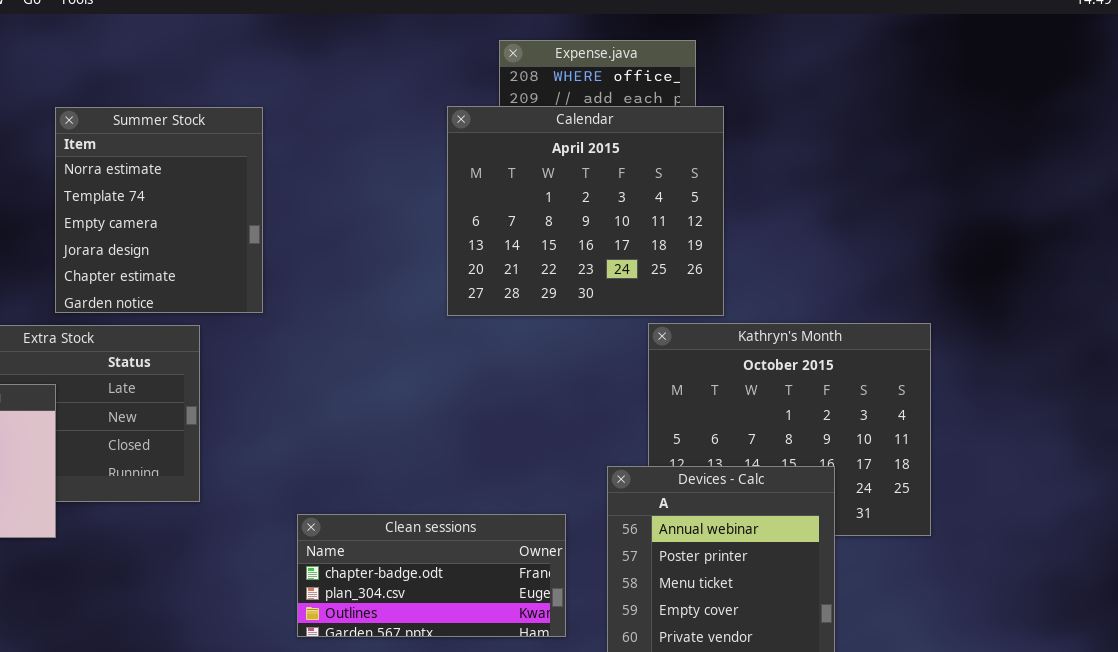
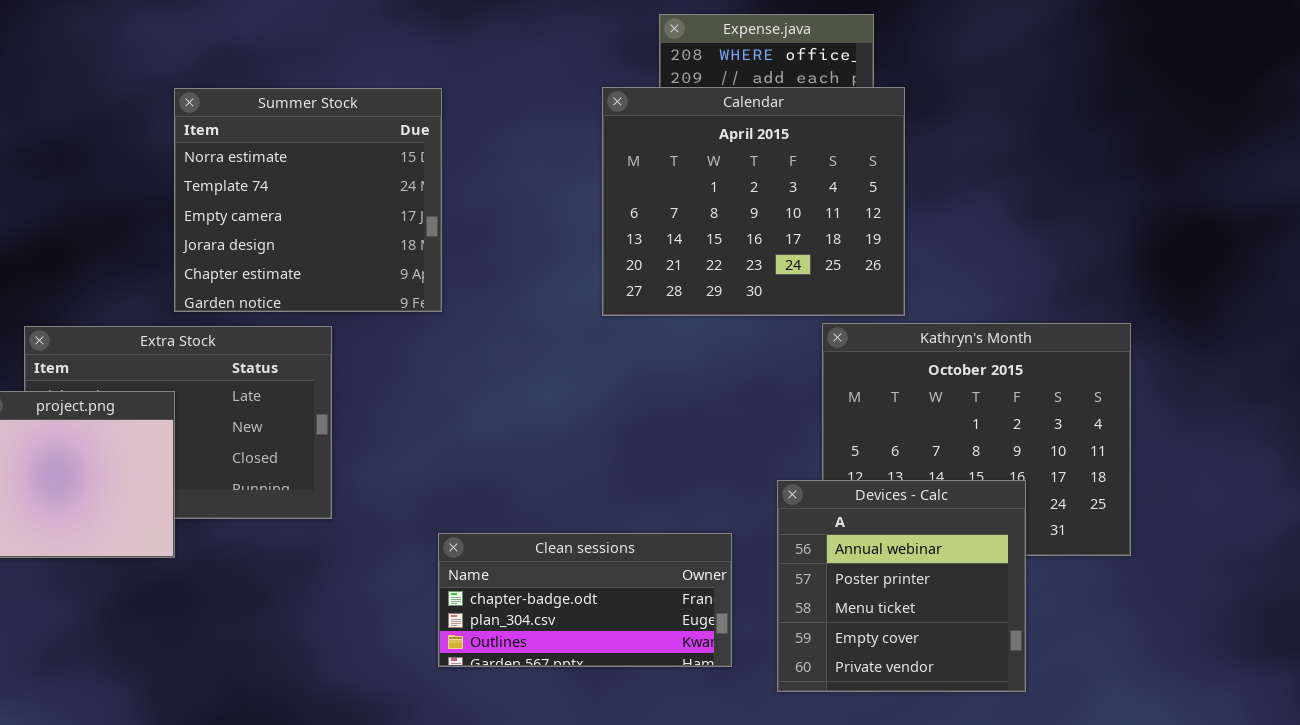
Summer Stock: [55,107,263,313] -> [174,88,442,312], resized

